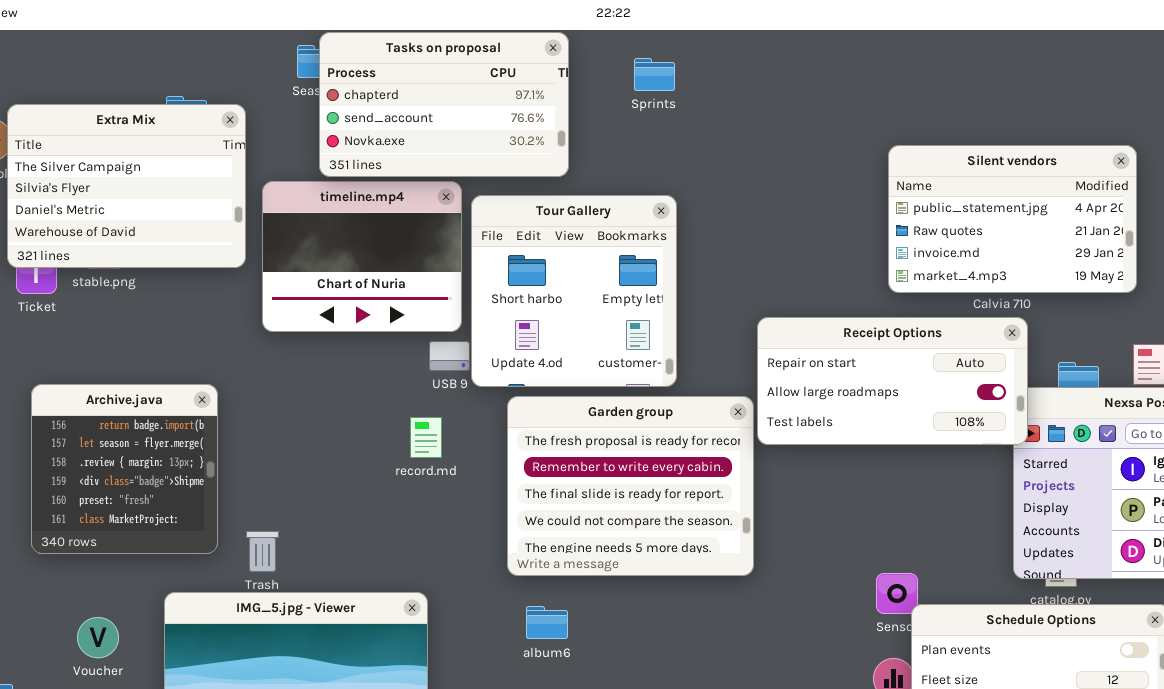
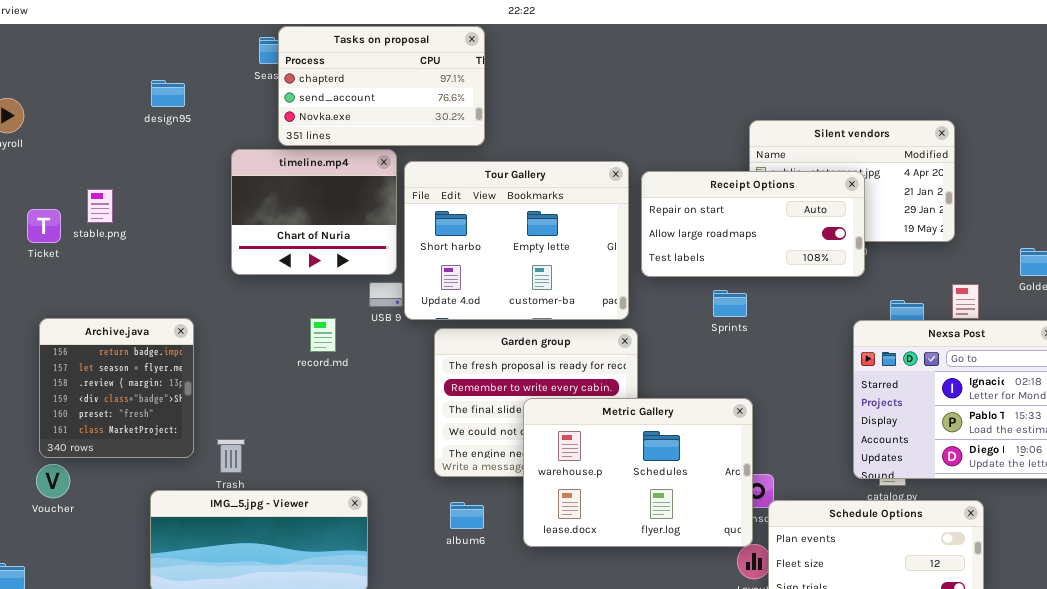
Sprints: [634,58,675,91] -> [713,290,747,317], moved
Extra Mix: [7,104,246,268] -> none, closed
Tour Gallery: [471,195,677,387] -> [404,161,629,320], resized
Receipt Options: [757,317,1028,445] -> [641,171,865,277], moved
record.md: [410,417,442,458] -> [310,318,336,352], moved
Metric Gallery: none -> [523,398,753,547], opened
Voucher: [77,617,119,658] -> [36,464,70,498], moved

